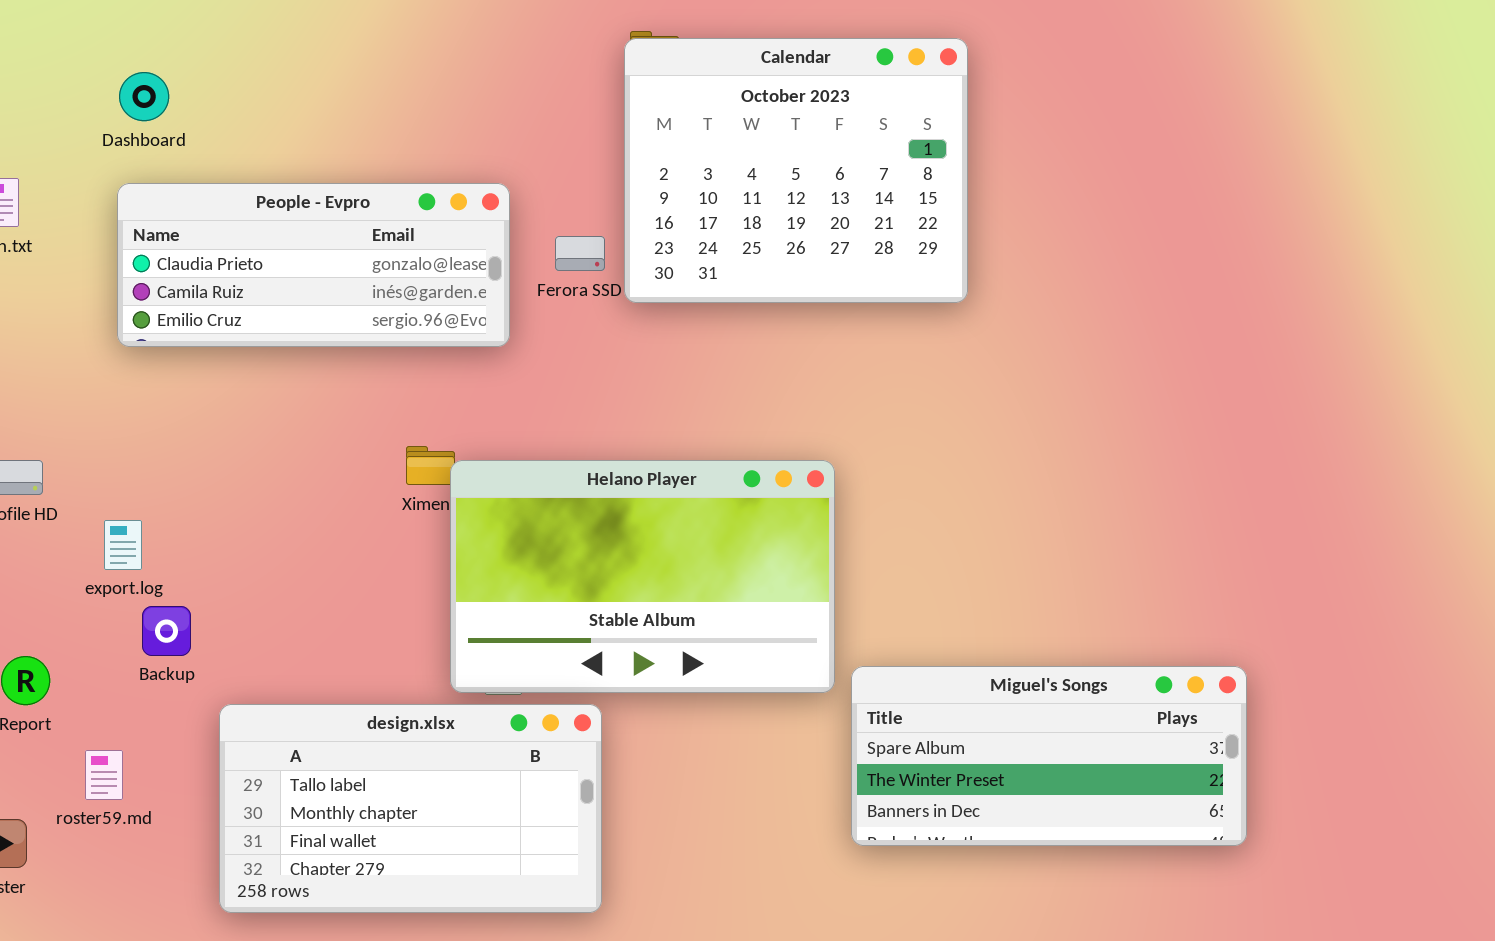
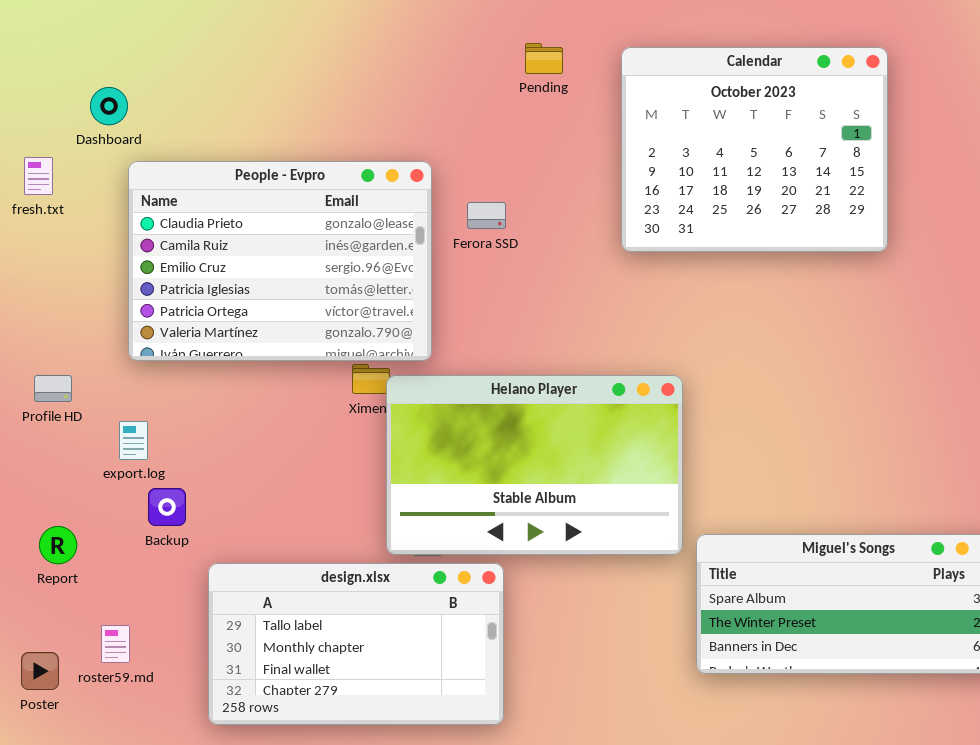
Calendar: [624,38,968,303] -> [621,47,888,252], moved
Dashboard: [119,72,169,121] -> [90,87,128,125], moved
People - Evpro: [117,183,510,347] -> [128,161,432,361], resized
roster59.md: [85,750,123,800] -> [101,625,130,663], moved

